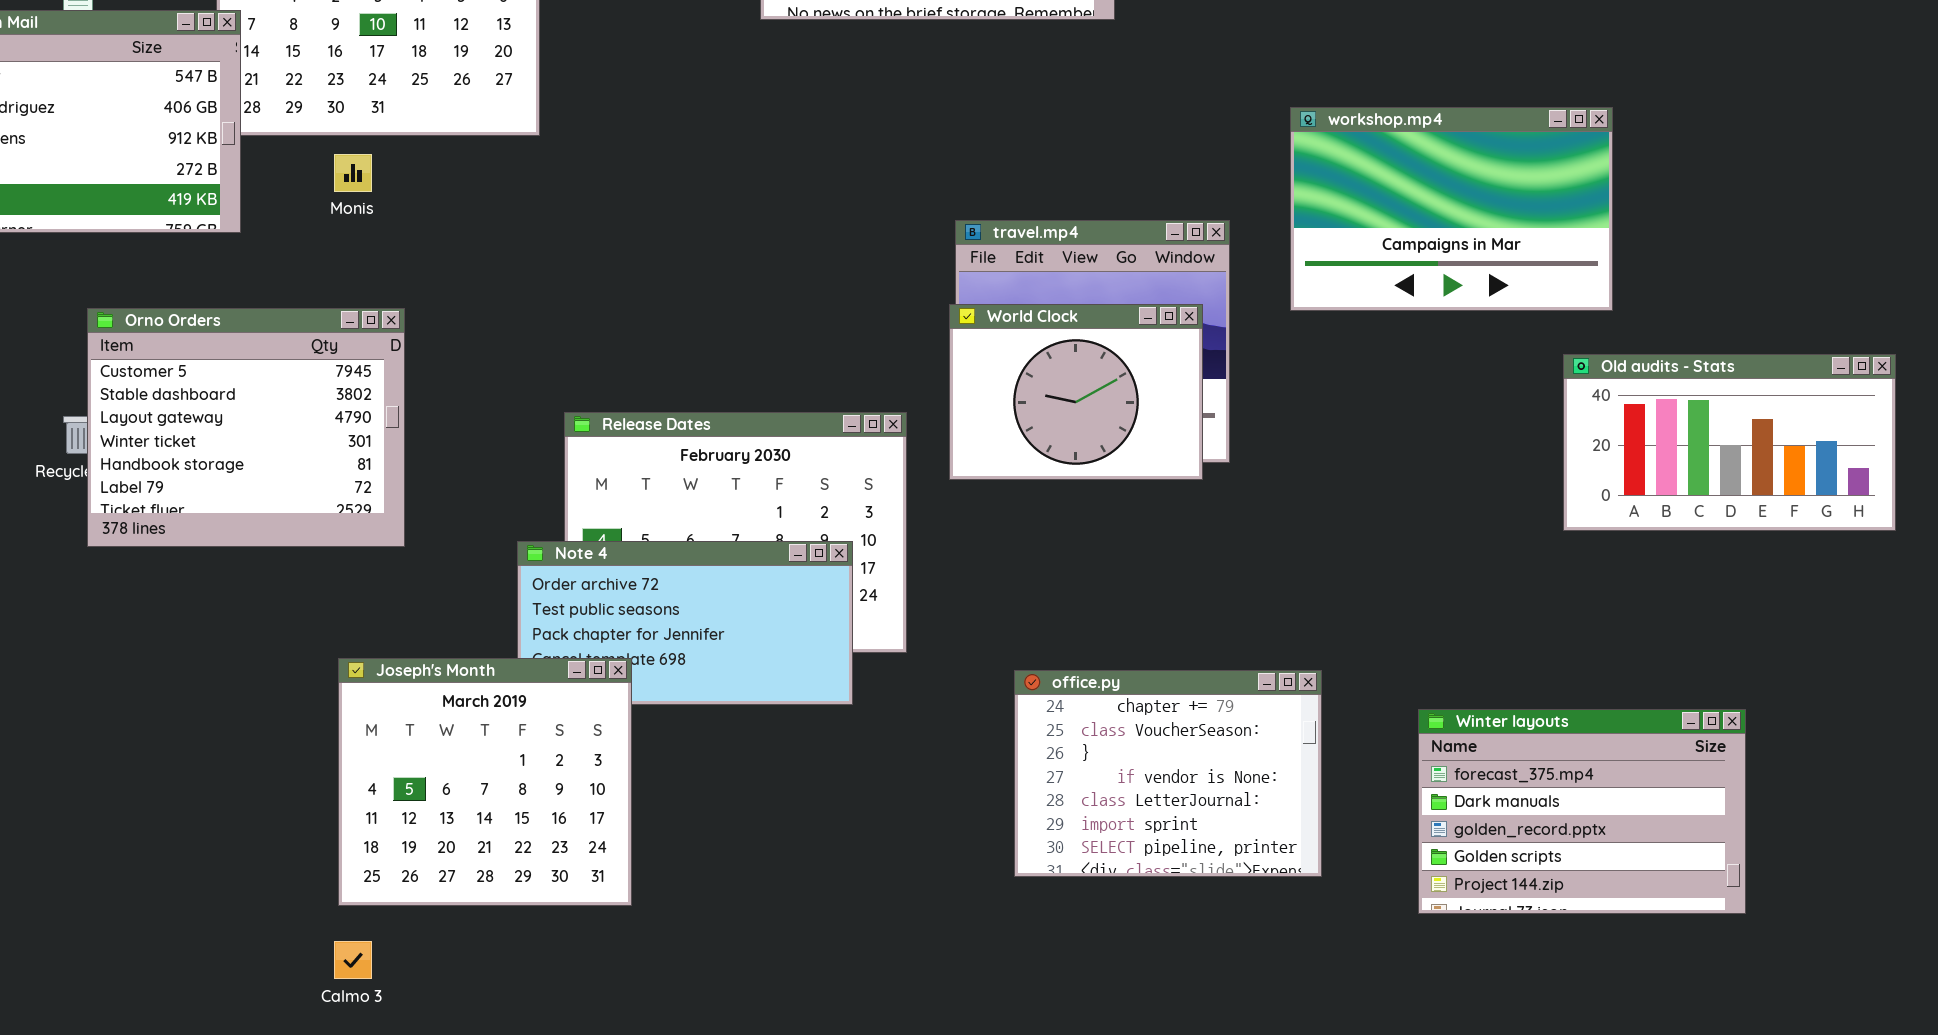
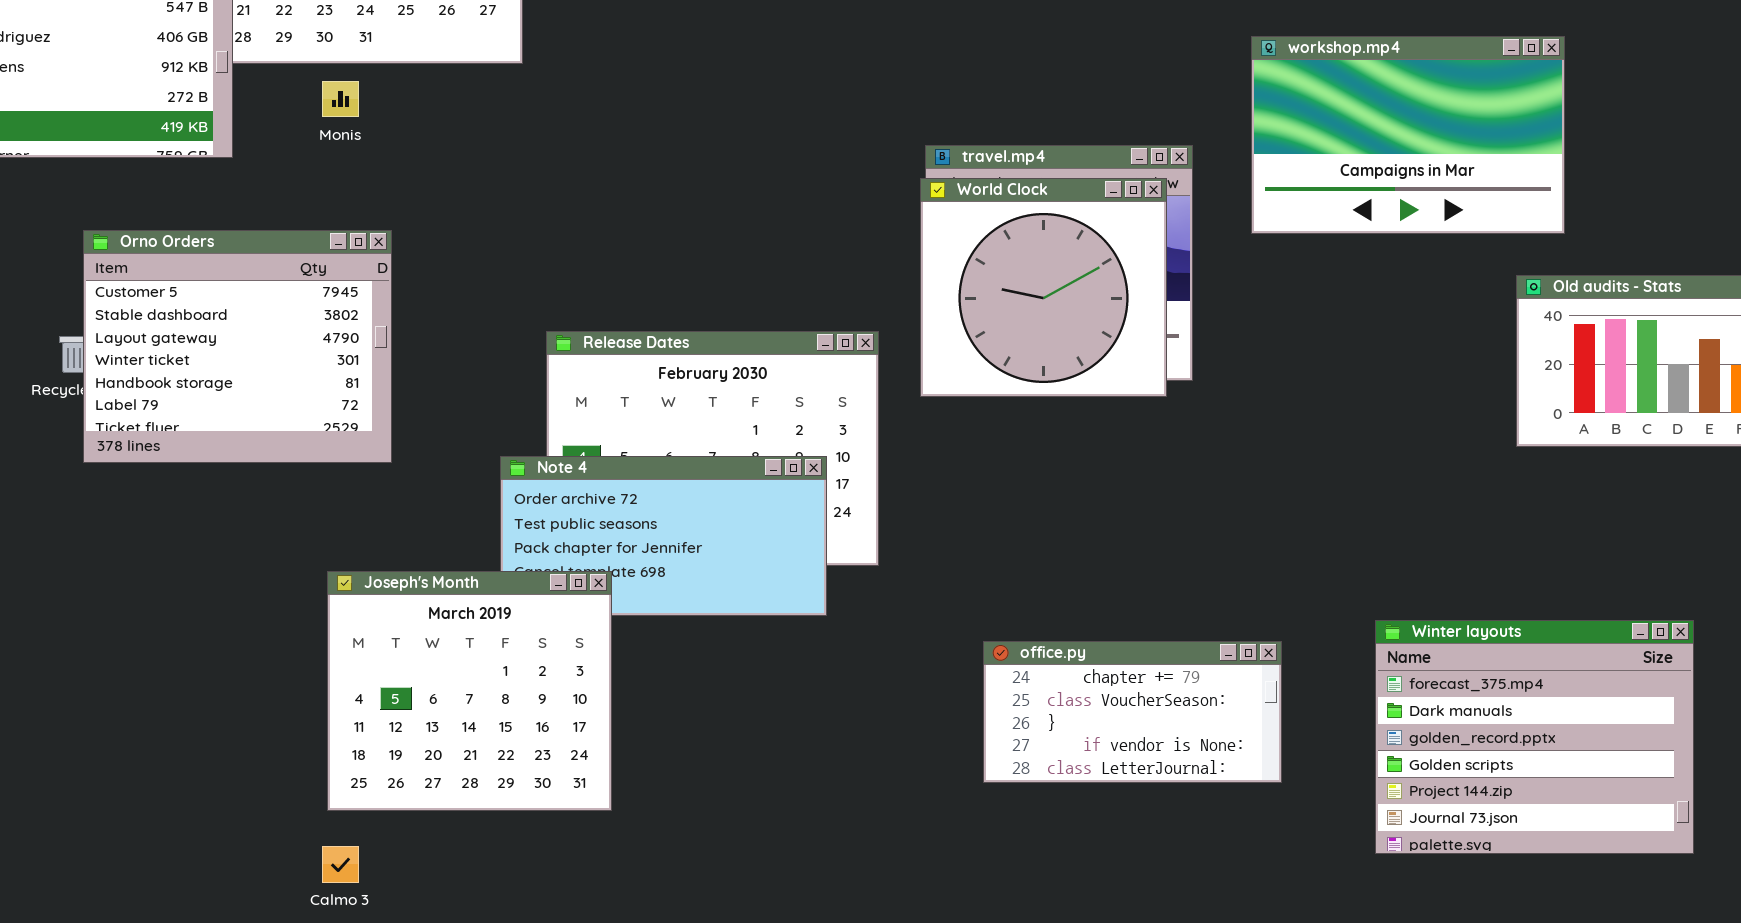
World Clock: [949,304,1203,480] -> [920,178,1167,397], resized
office.py: [1014,670,1322,877] -> [983,641,1282,783], resized
Winter layouts: [1418,709,1746,914] -> [1375,620,1694,854], resized

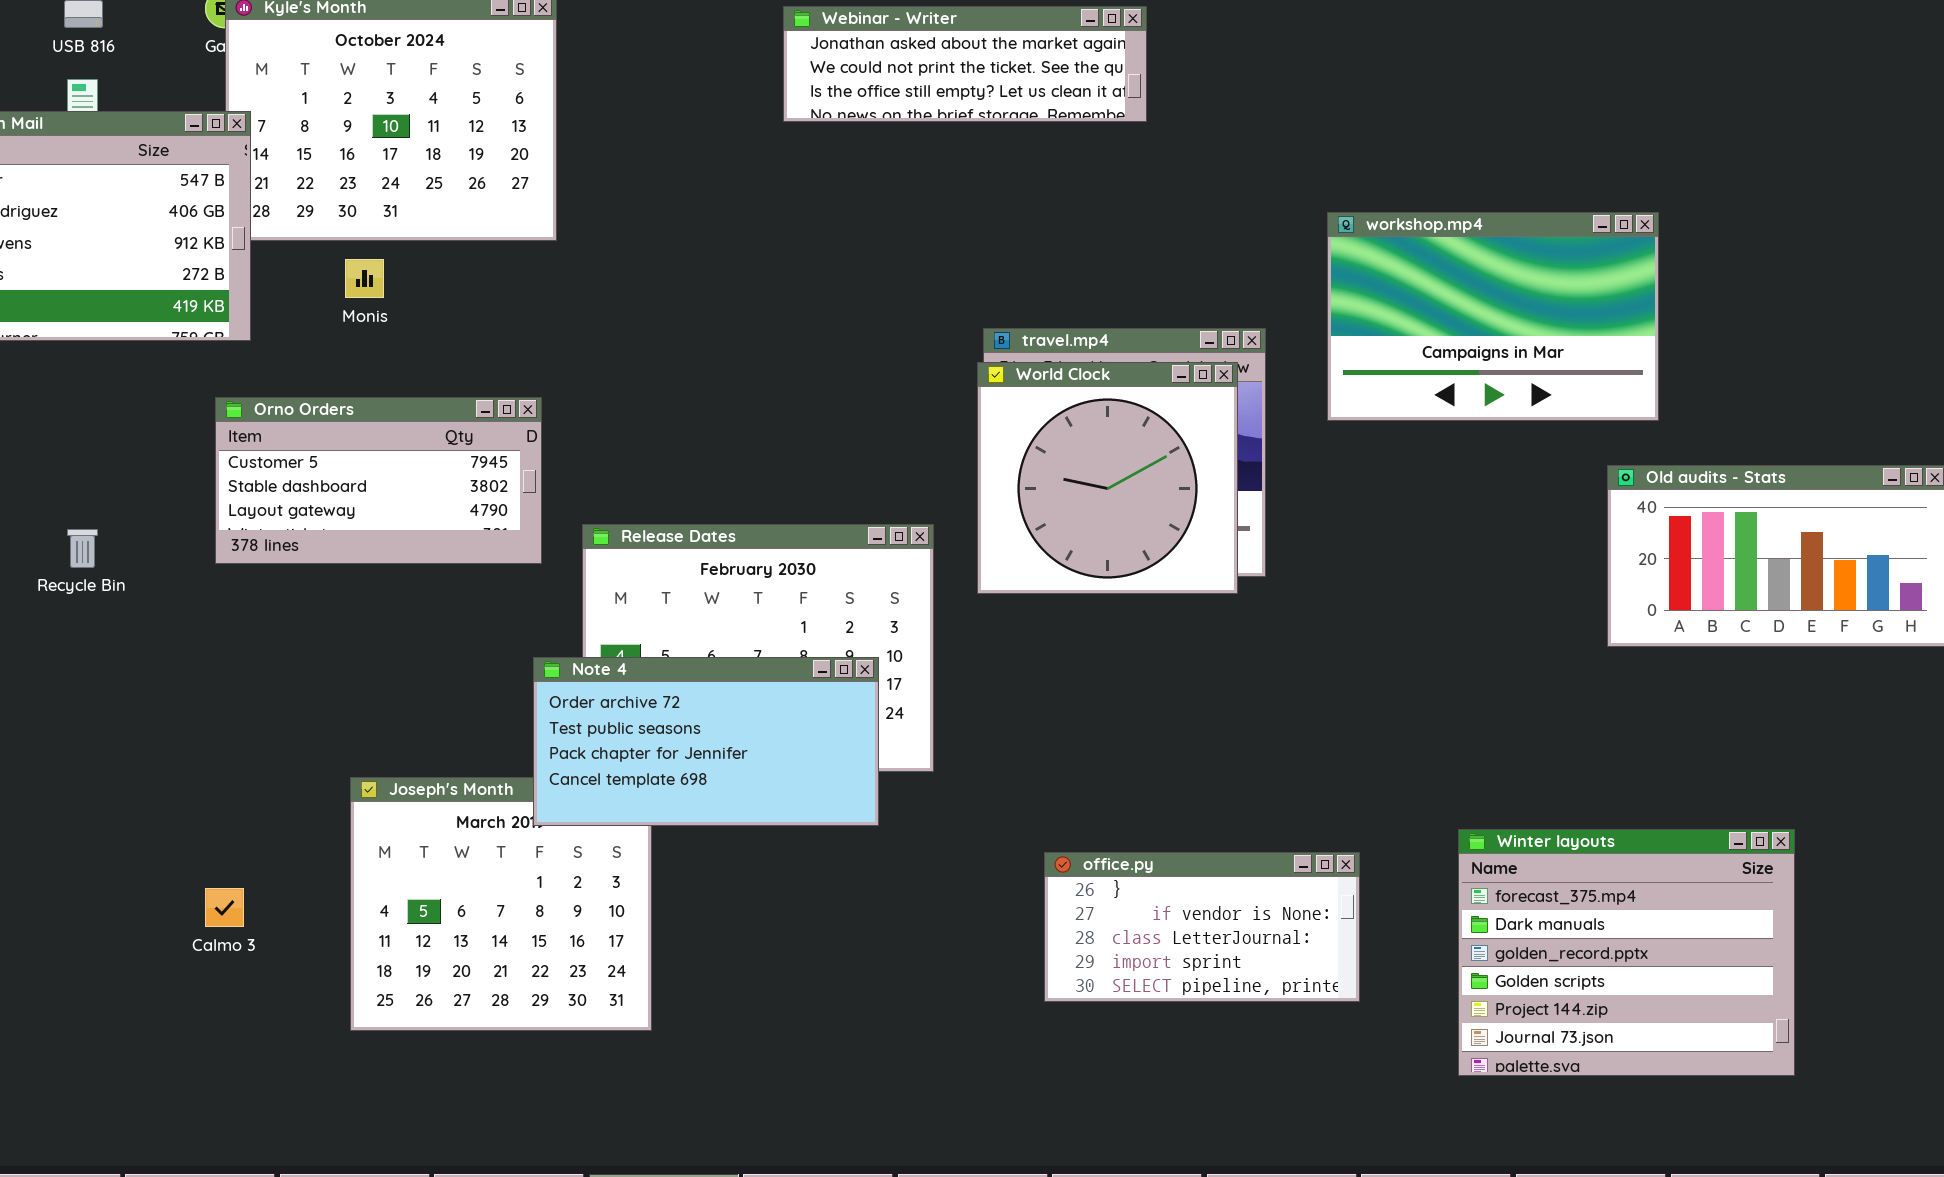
Orno Orders: [83,230,392,463] -> [215,397,542,564], moved, resized
Note 4: [500,456,827,616] -> [533,657,879,826], raised
office.py: [983,641,1282,783] -> [1044,852,1360,1002], scrolled down 2 rows
Calmo 3: [322,846,359,883] -> [205,888,244,927], moved

